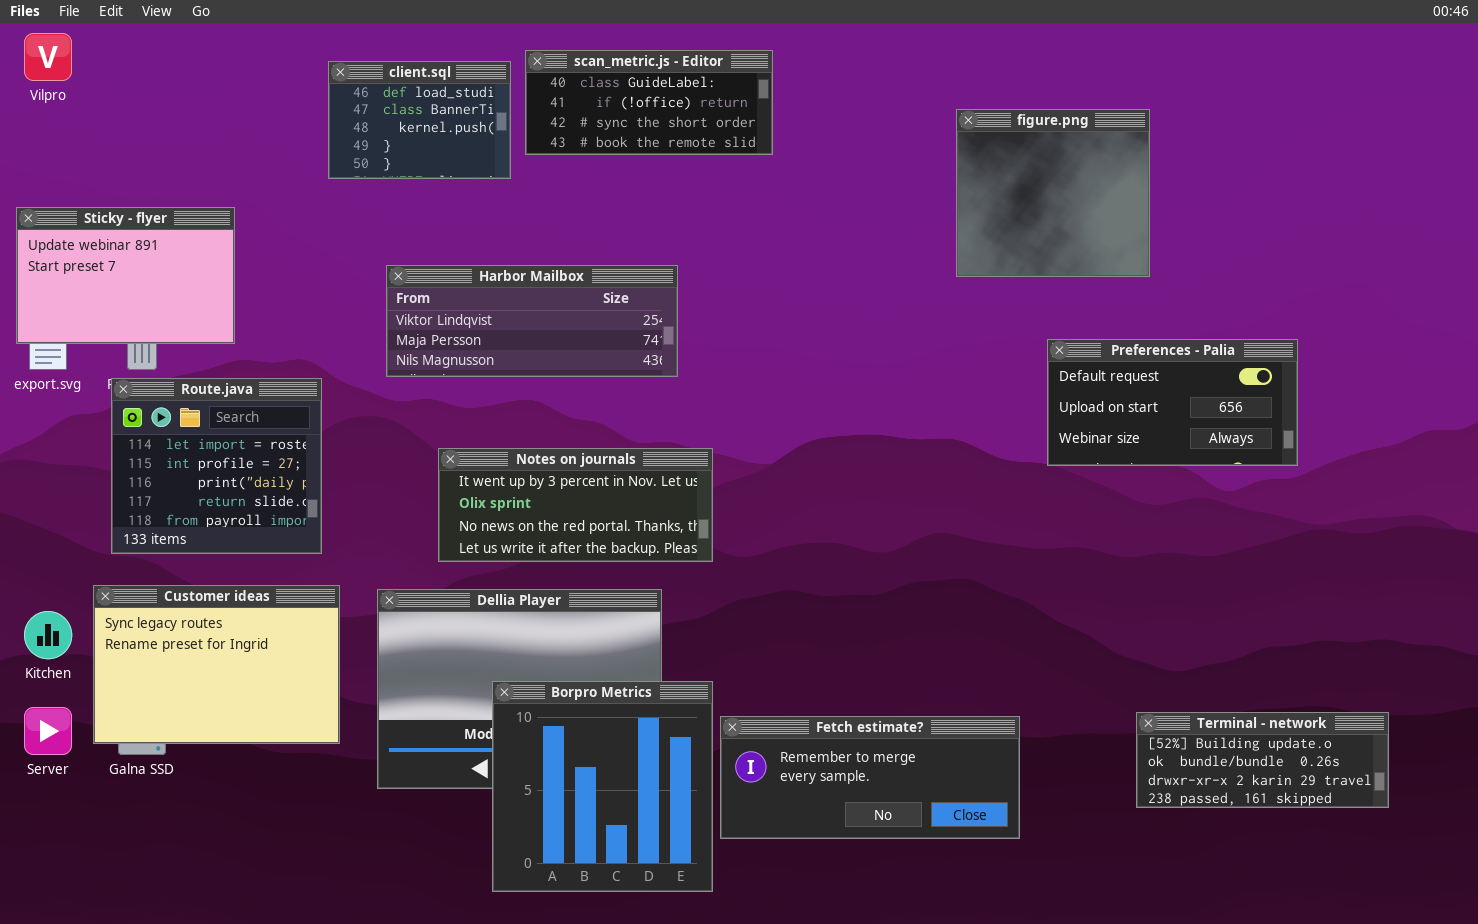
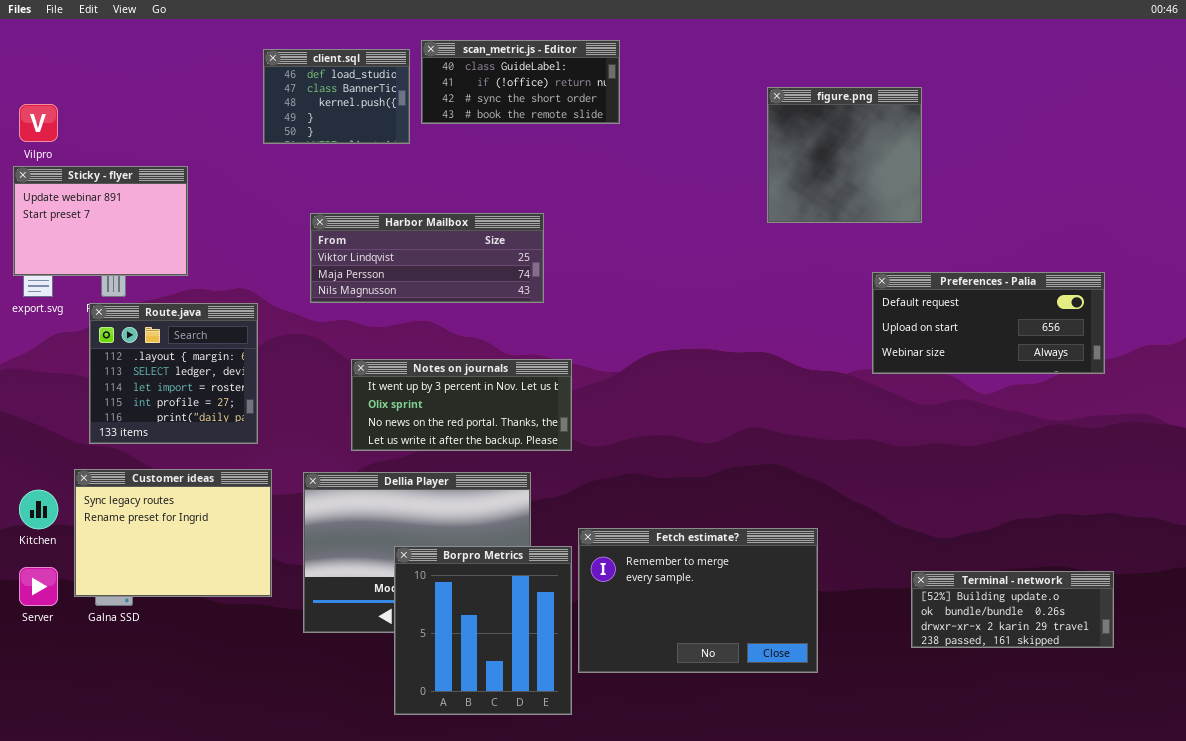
Vilpro: [24,33,72,81] -> [19,104,58,142], moved
Preferences - Palia: [1047,339,1298,466] -> [872,272,1105,374], moved, resized
Route.java: [111,378,322,554] -> [89,303,258,444], scrolled up 2 rows
Fetch estimate?: [720,716,1020,839] -> [578,528,818,673], resized

